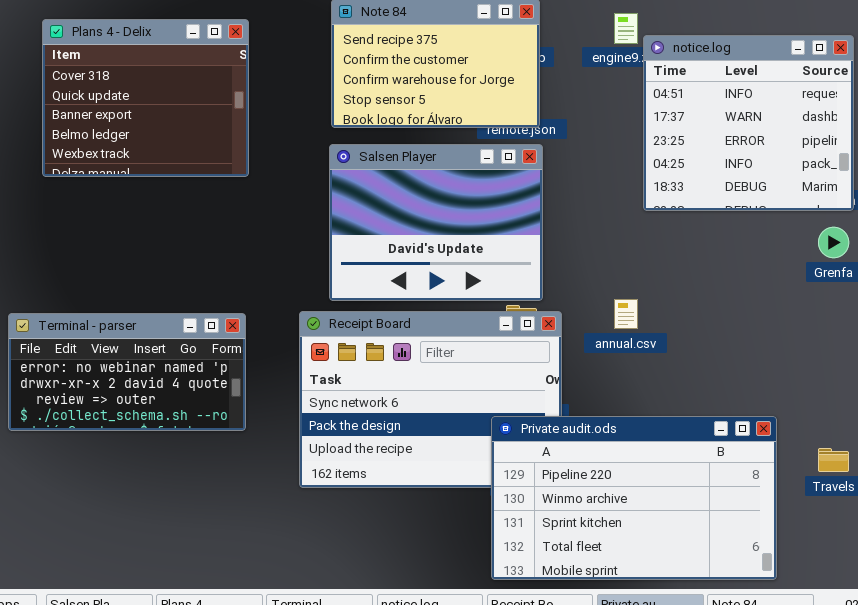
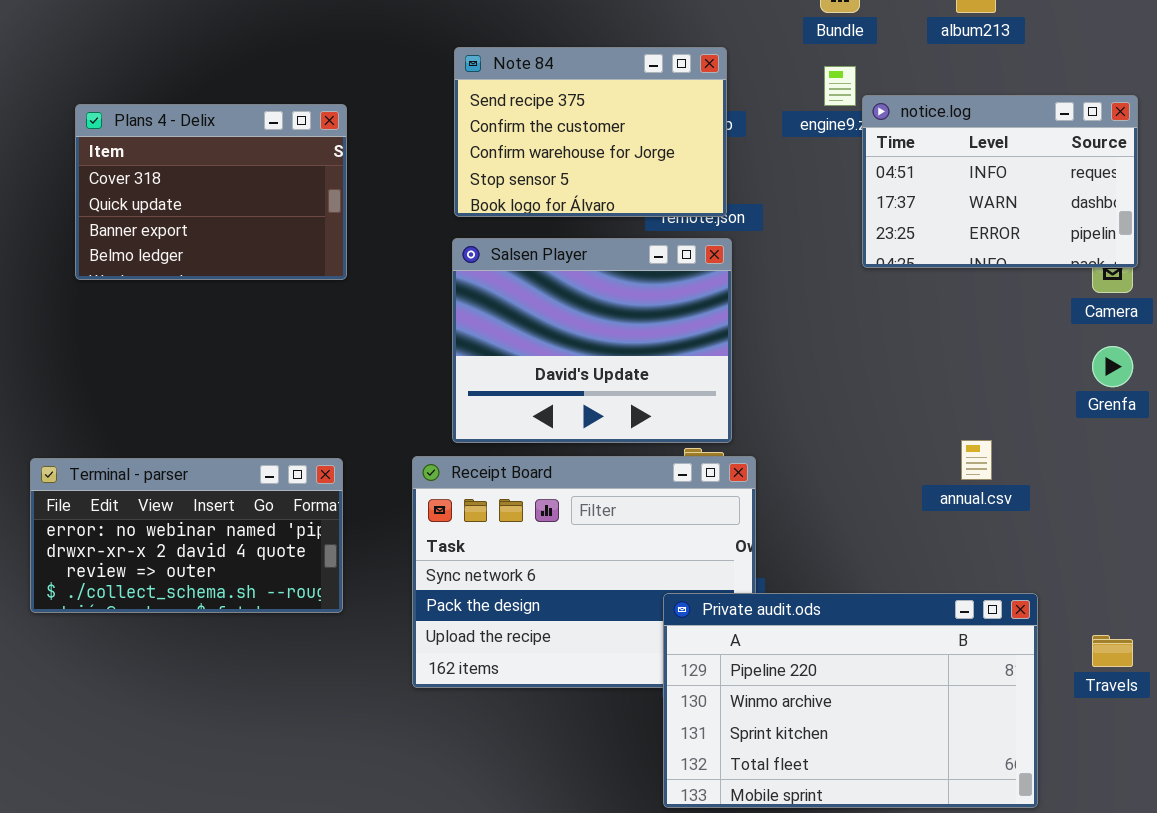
Plans 4 - Delix: [42,19,249,177] -> [75,104,347,280], resized
notice.log: [643,35,854,211] -> [862,95,1138,268], resized
annual.csv: [614,299,638,329] -> [961,440,992,480], moved

